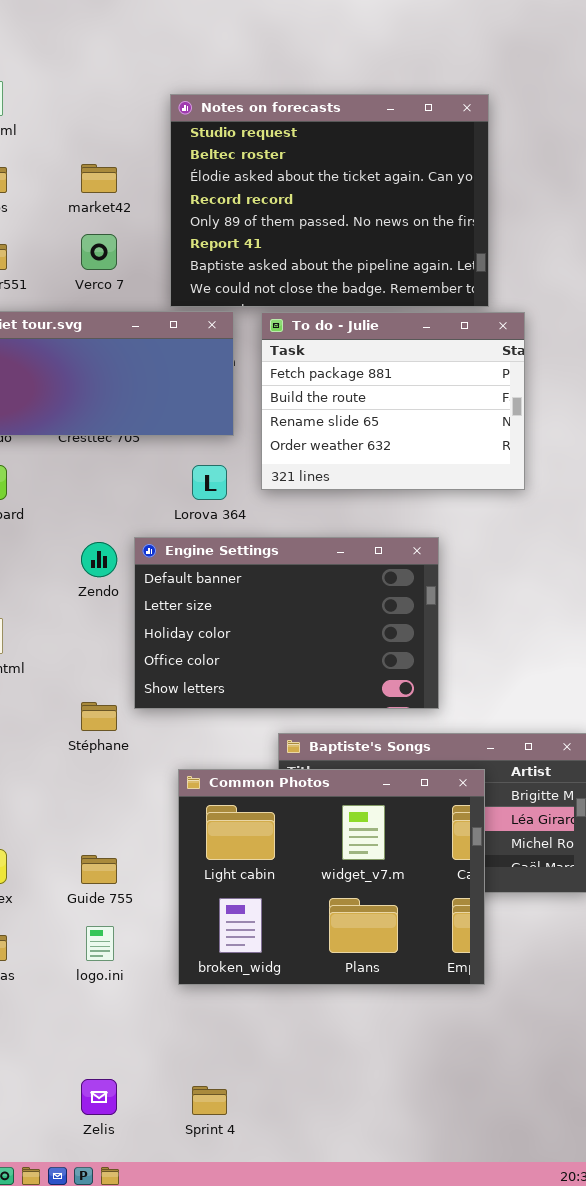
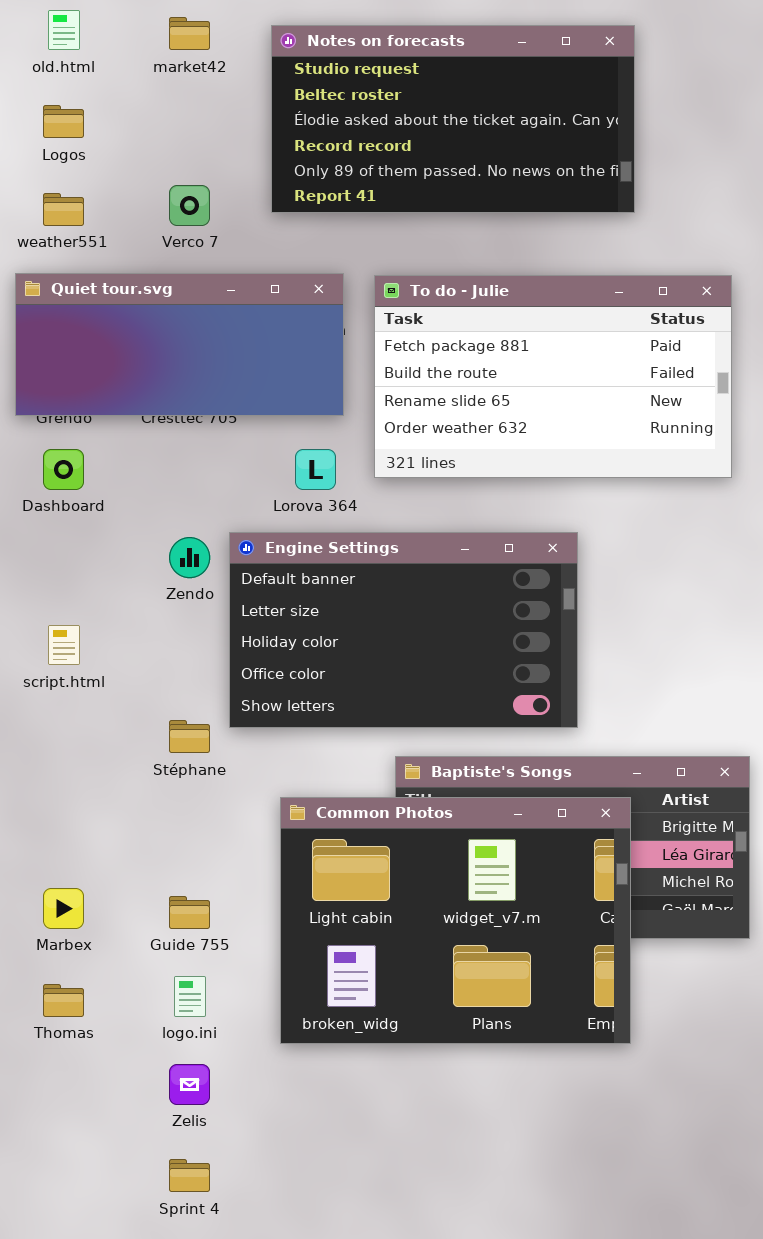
Notes on forecasts: [170,94,489,307] -> [271,25,635,213], resized
market42: [81,164,117,193] -> [169,17,210,50], moved
To do - Julie: [261,312,525,490] -> [374,275,732,478], resized
Zelis: [81,1079,117,1115] -> [169,1064,210,1105], moved
Sprint 4: [192,1086,227,1115] -> [169,1159,210,1192], moved

